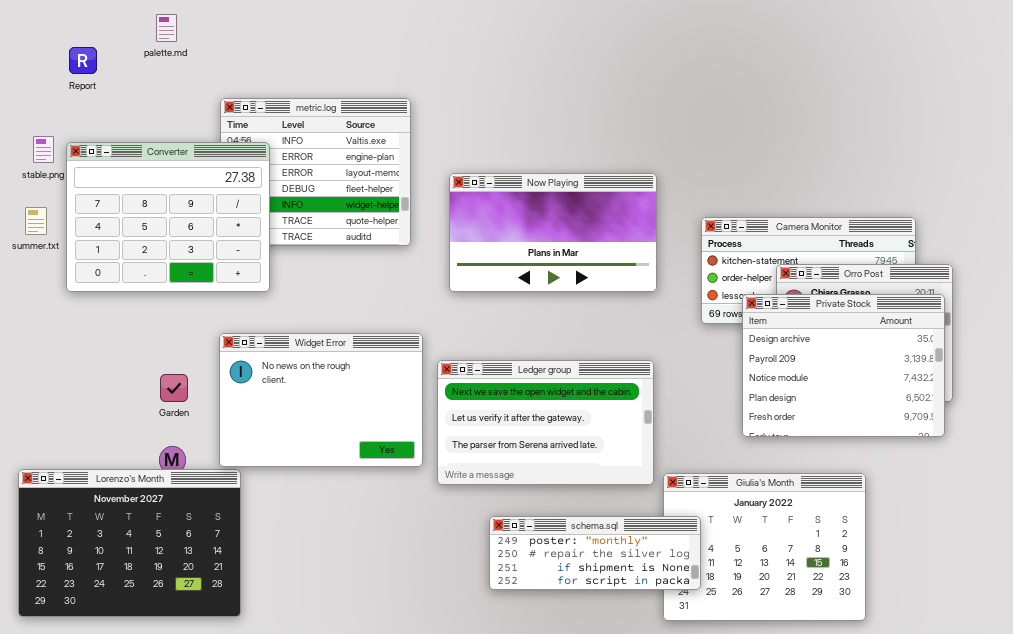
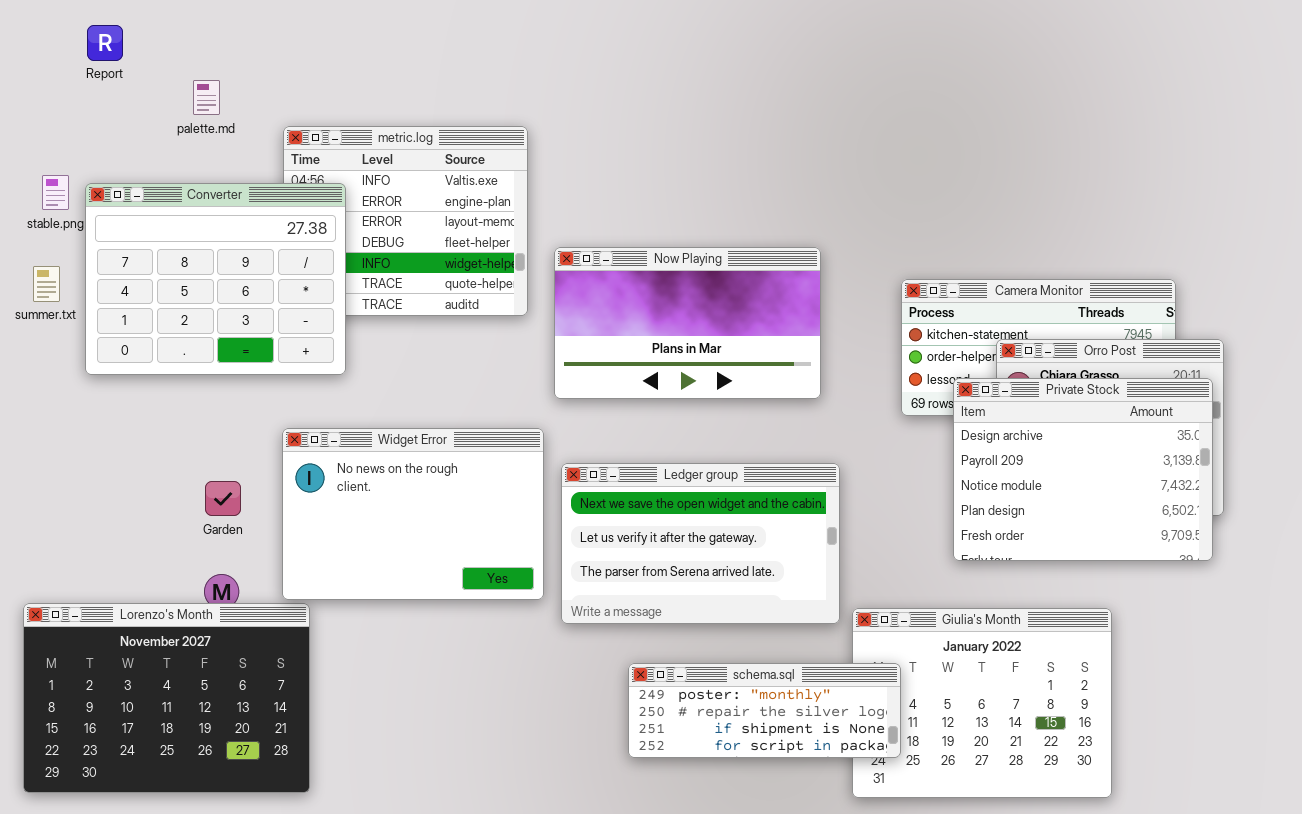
palette.md: [156,14,177,42] -> [193,80,220,115], moved
Report: [69,47,97,74] -> [87,25,123,61], moved
Now Playing: [449,173,657,292] -> [554,247,821,399], moved

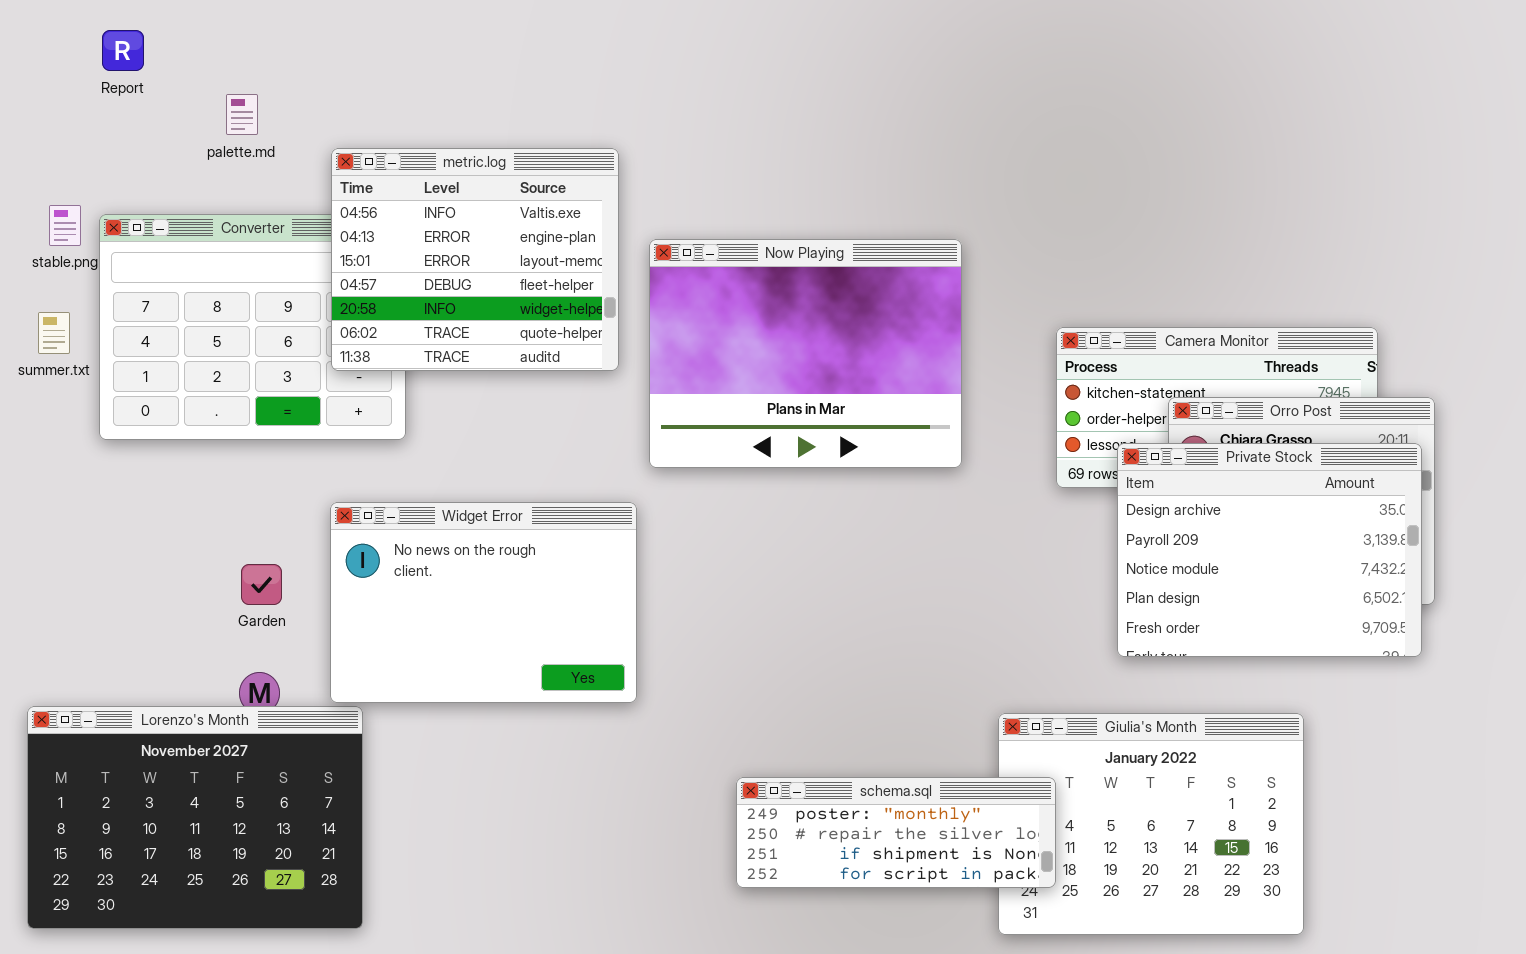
metric.log: [283,126,528,316] -> [331,148,619,371], raised
Now Playing: [554,247,821,399] -> [649,239,962,468], resized
Ledger group: [561,463,840,624] -> none, closed

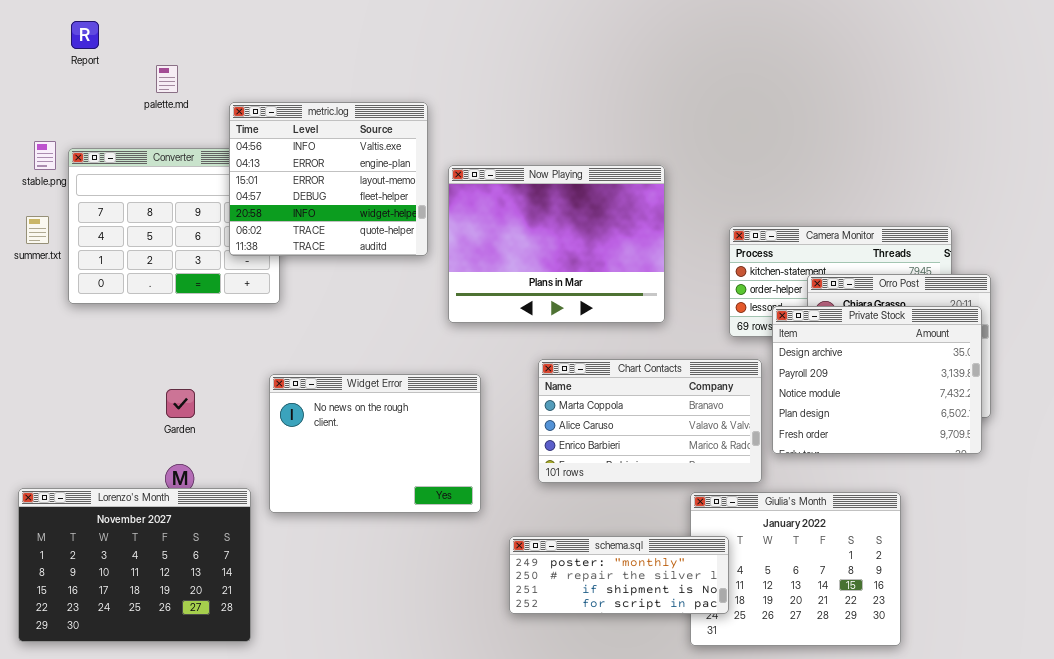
Widget Error: [330,502,637,703] -> [269,374,481,513], moved
Chart Contacts: none -> [538,359,762,483], opened

